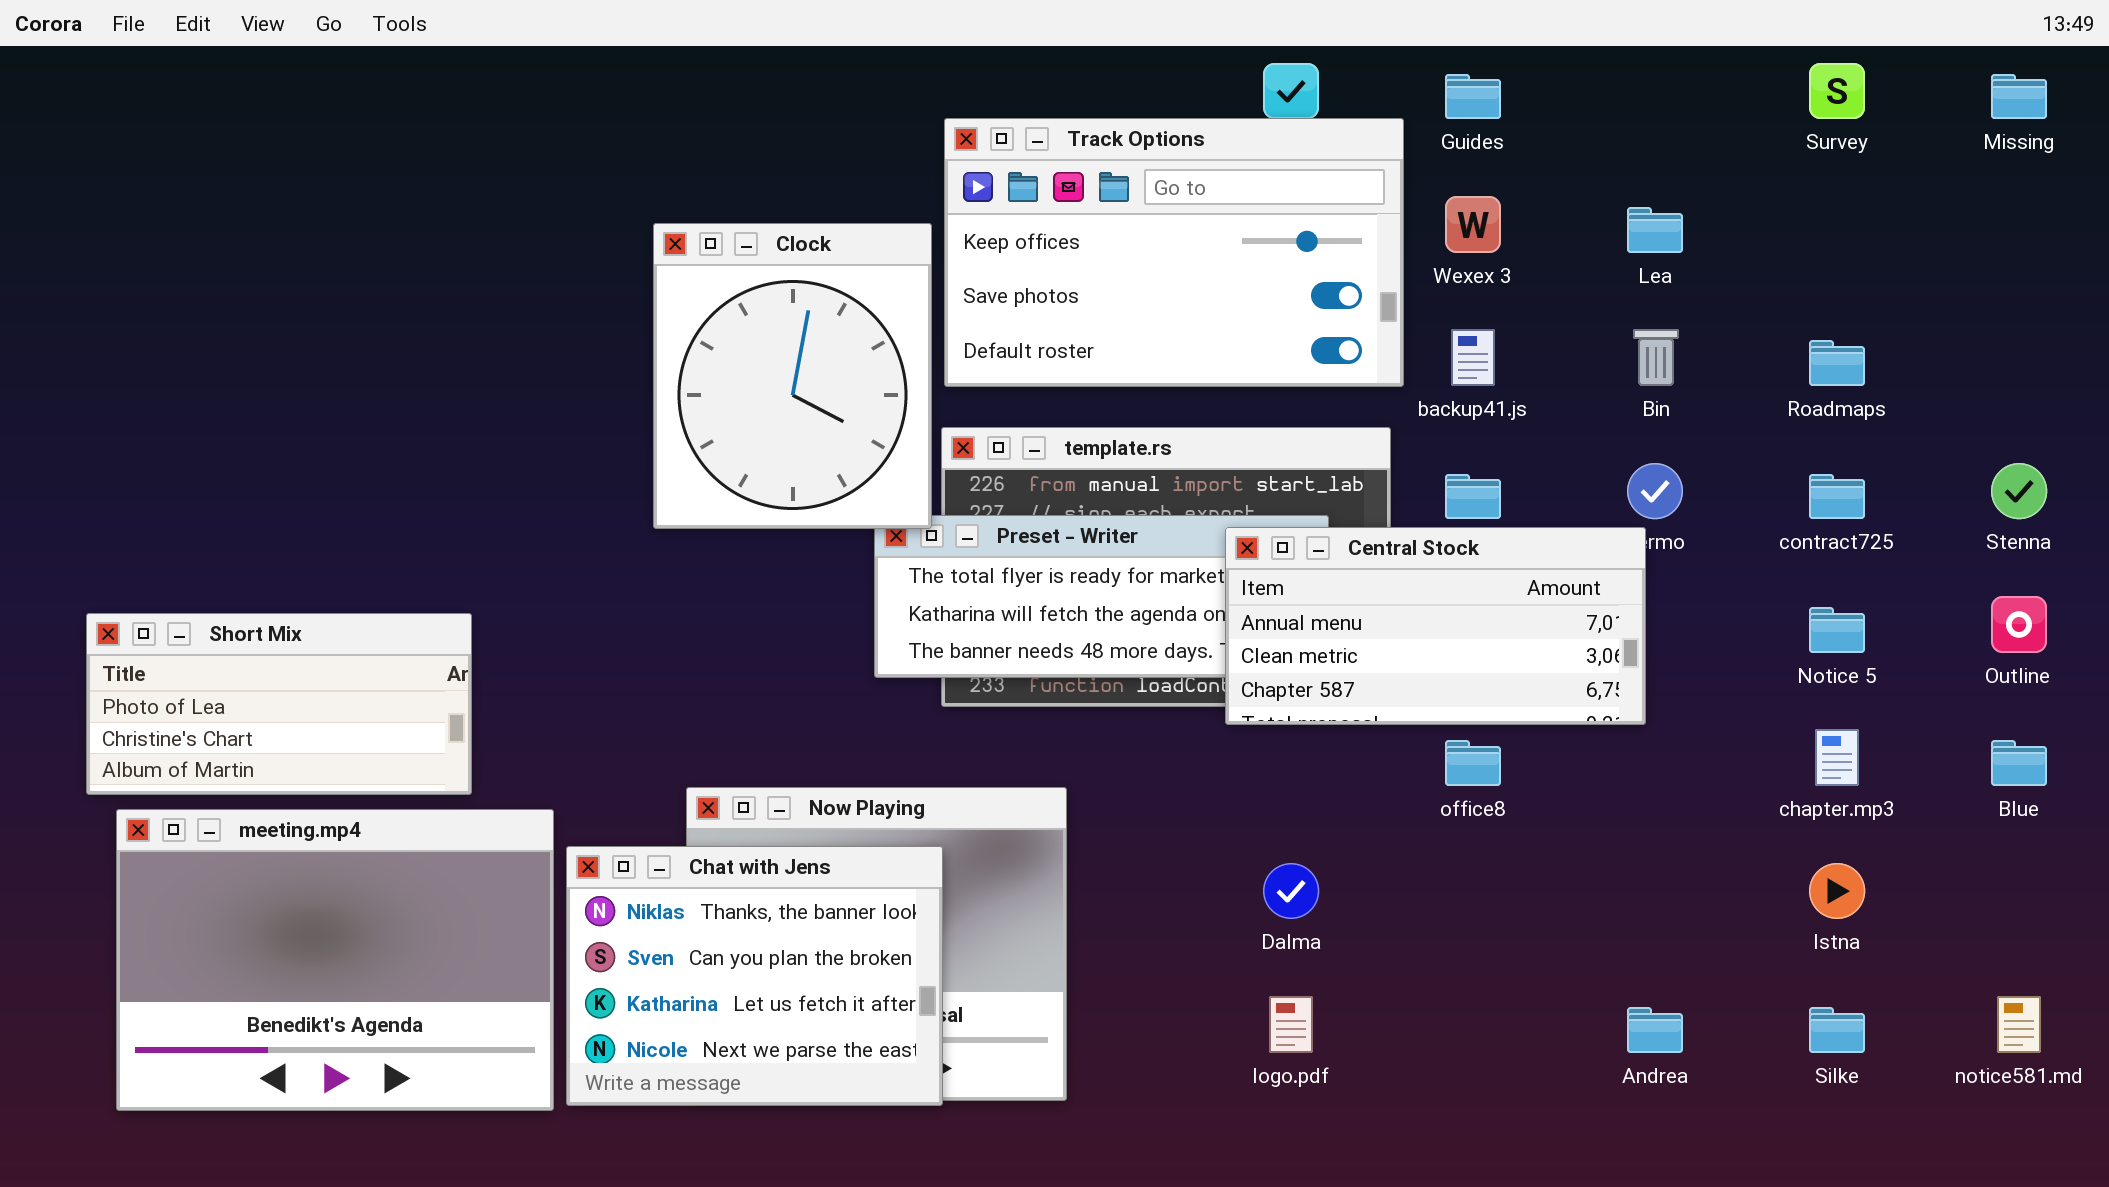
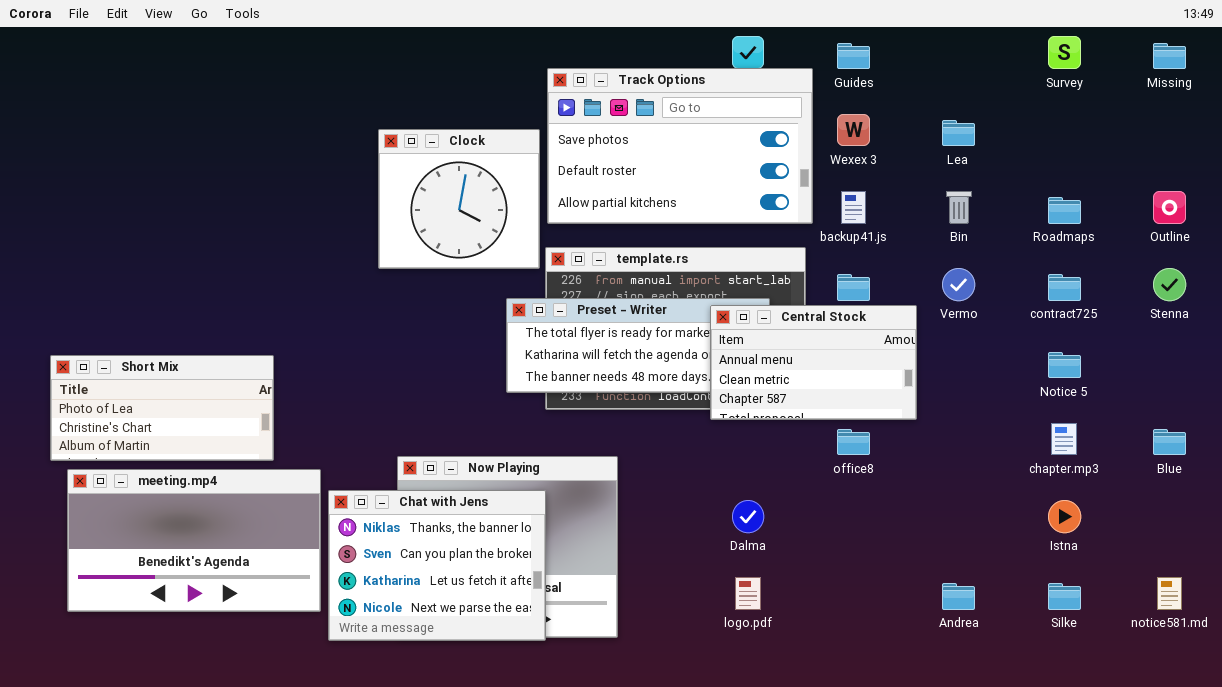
Track Options: [944,118,1404,387] -> [547,68,813,224], scrolled down 1 row
Clock: [653,223,932,529] -> [378,129,540,269], resized
Central Stock: [1225,527,1646,725] -> [710,305,917,420], resized
Outline: [1991,596,2047,653] -> [1153,191,1186,224], moved
meeting.mp4: [116,809,554,1111] -> [67,469,321,612], resized

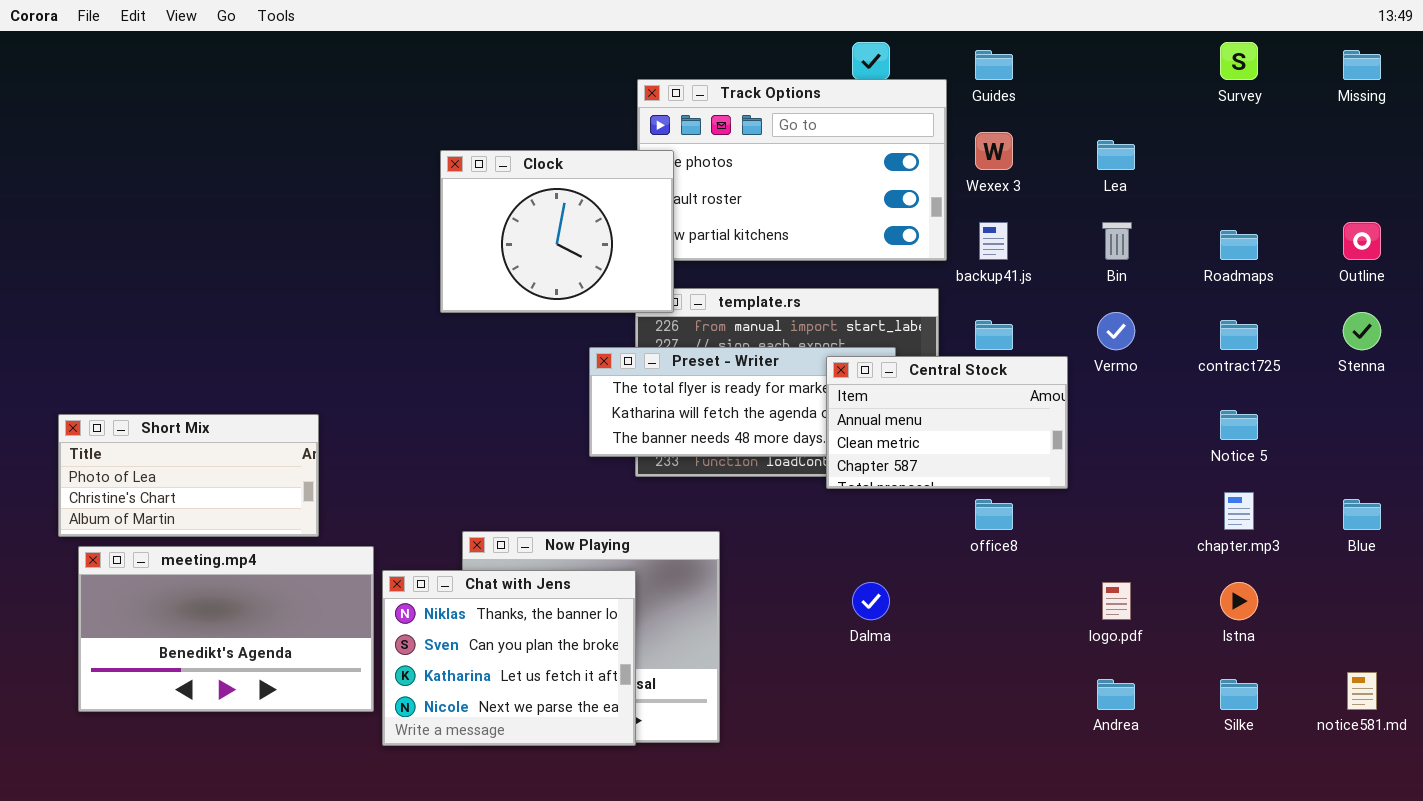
Clock: [378,129,540,269] -> [440,150,674,313], resized
logo.pdf: [735,577,761,610] -> [1102,582,1131,620], moved

